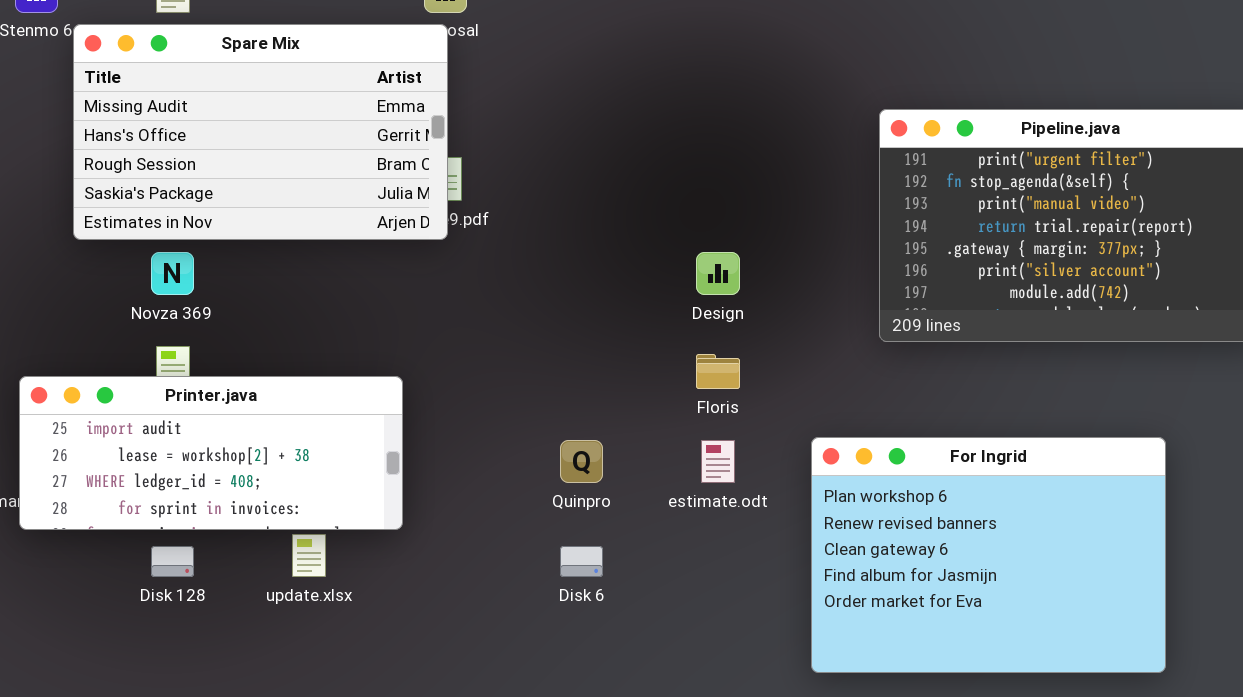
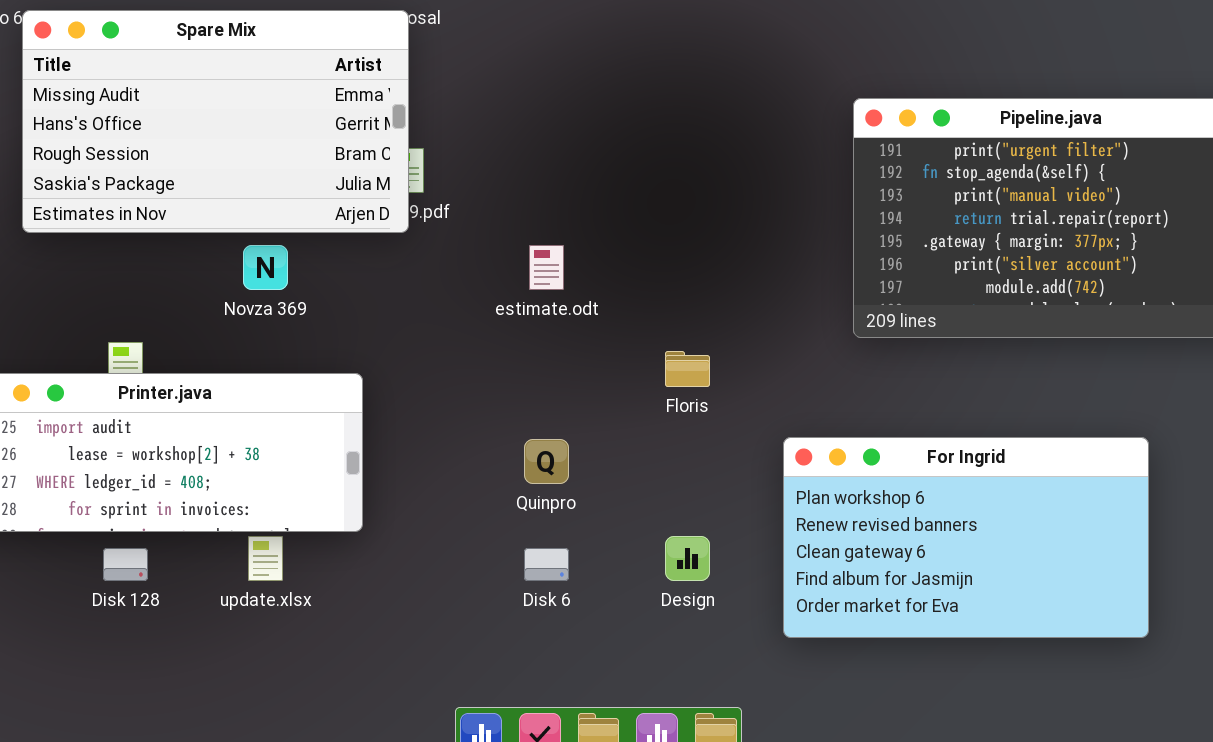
Novza 369: [151,252,194,295] -> [243,245,288,290], moved
Design: [696,252,740,295] -> [665,536,710,581], moved
For Ingrid: [811,437,1166,673] -> [783,437,1149,638], resized
estimate.odt: [701,440,735,483] -> [529,245,564,290], moved

